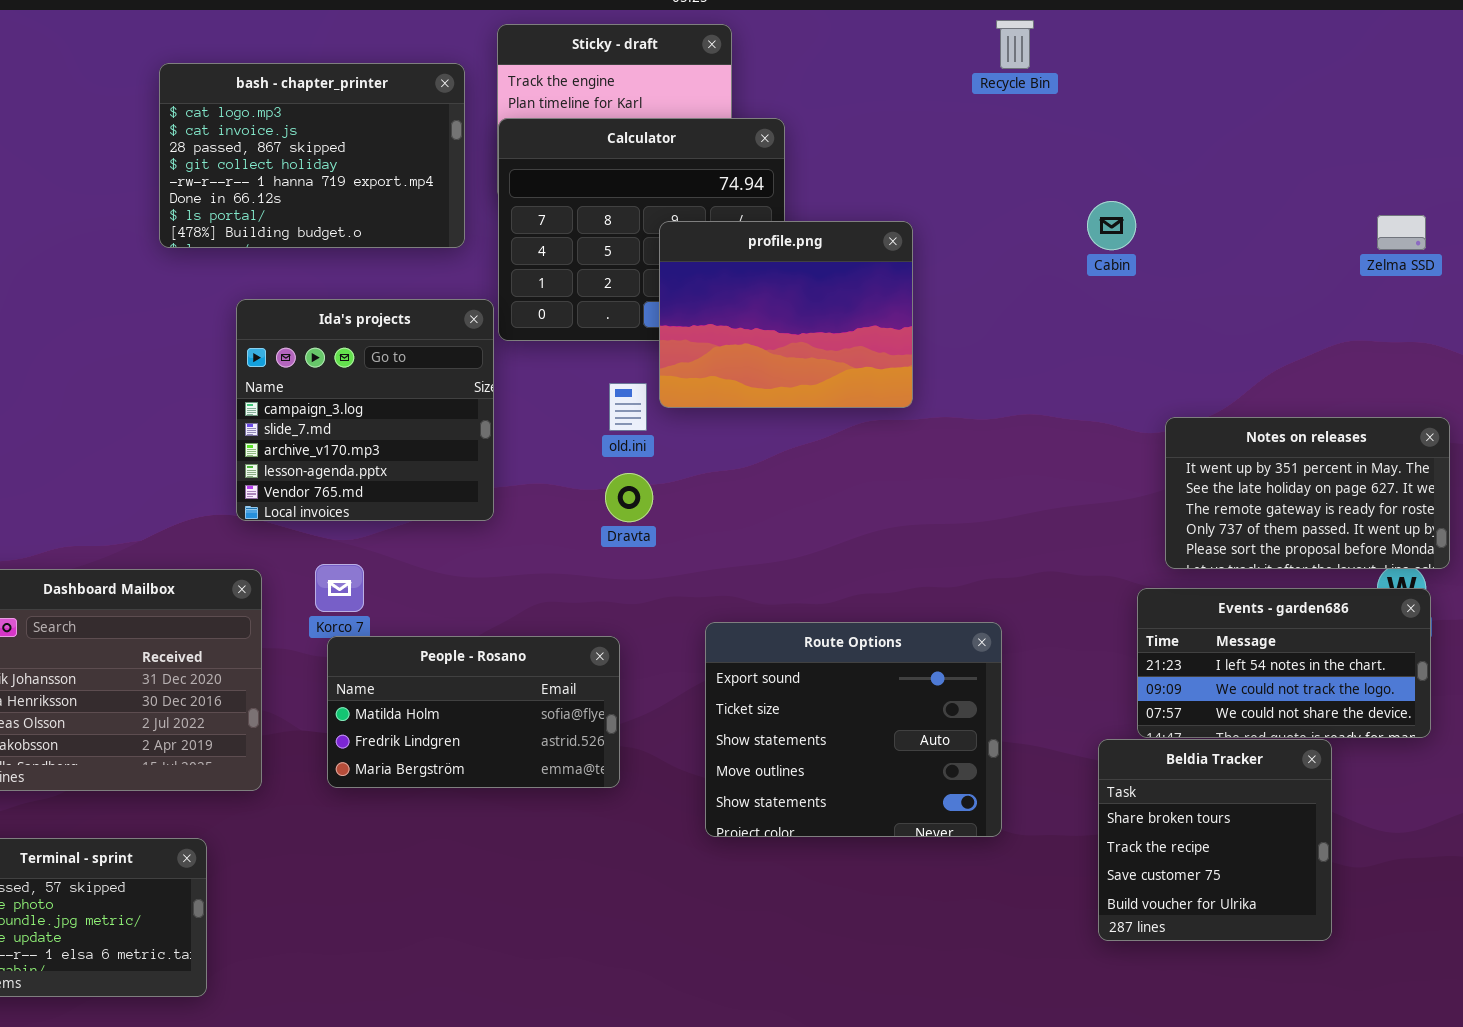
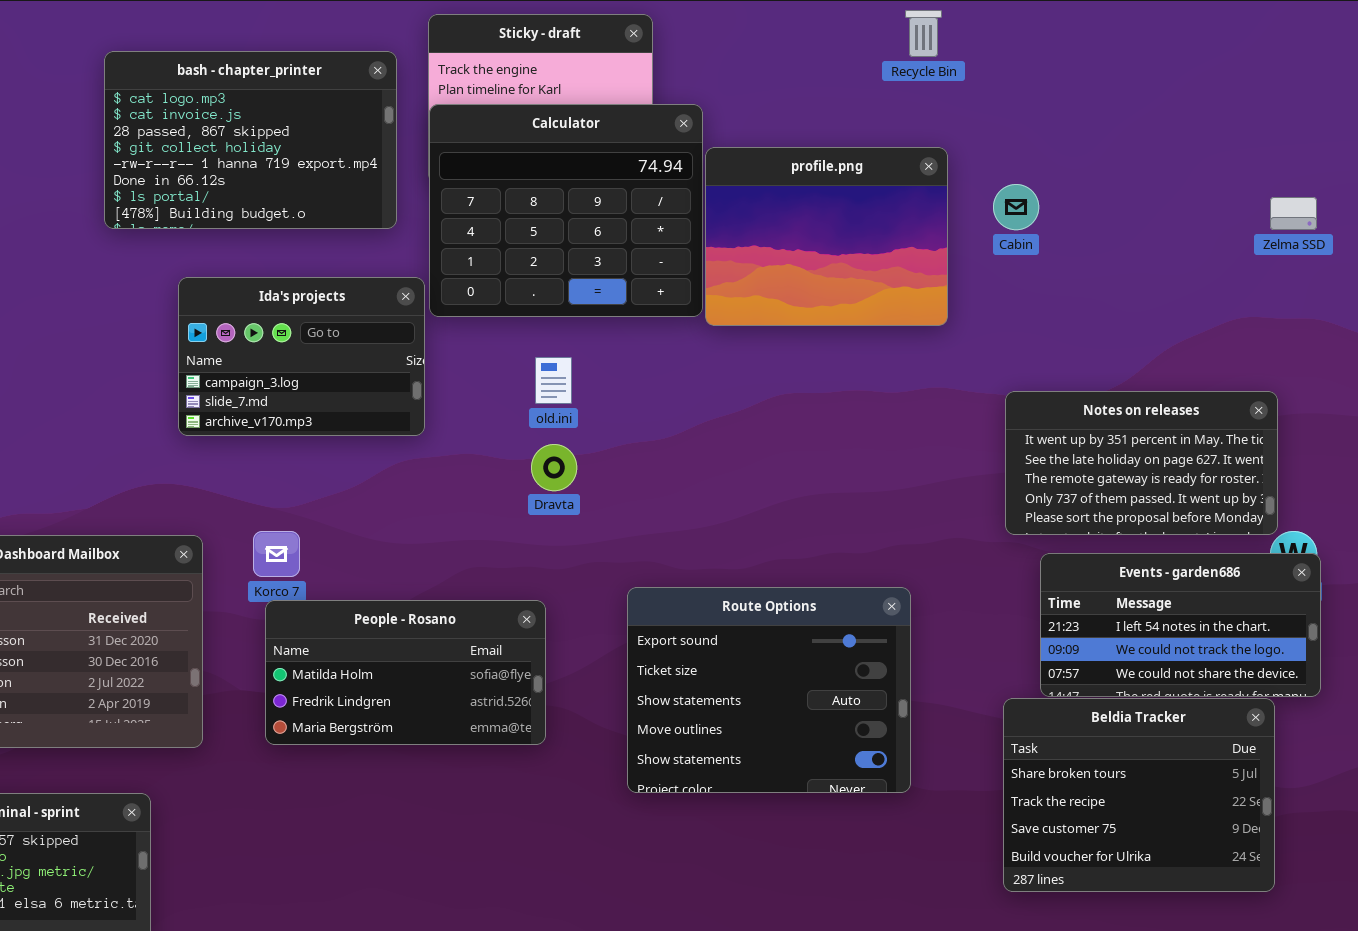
profile.png: [659,221,913,408] -> [705,147,948,326], moved
Ida's projects: [236,299,494,521] -> [178,277,425,436], resized
Notes on releases: [1165,417,1450,569] -> [1005,391,1278,535], moved
Beldia Tracker: [1098,739,1332,941] -> [1003,698,1275,892], resized

